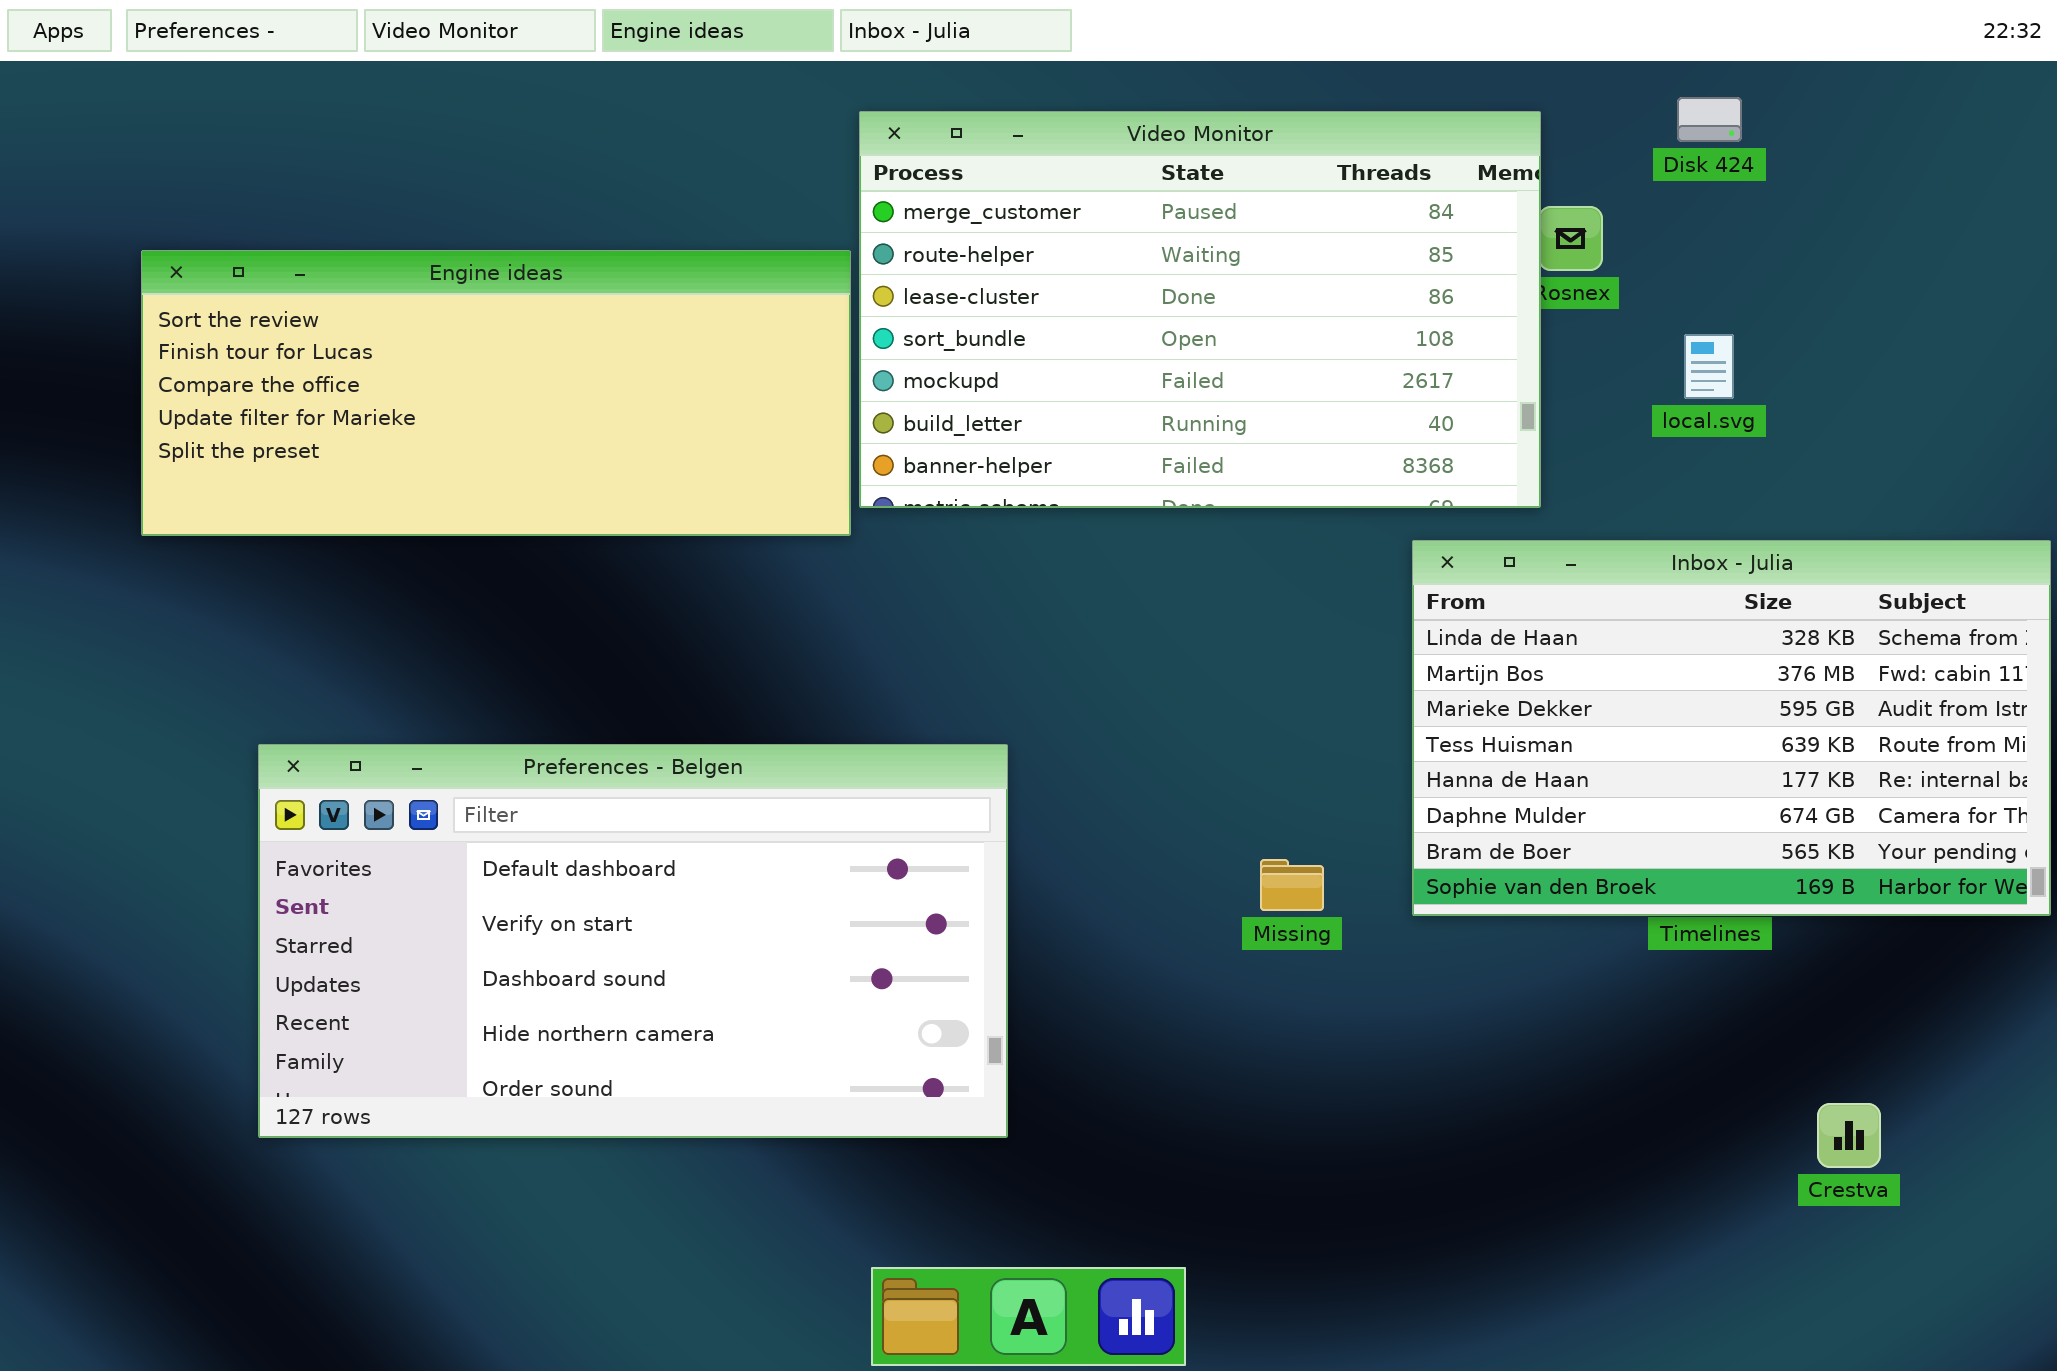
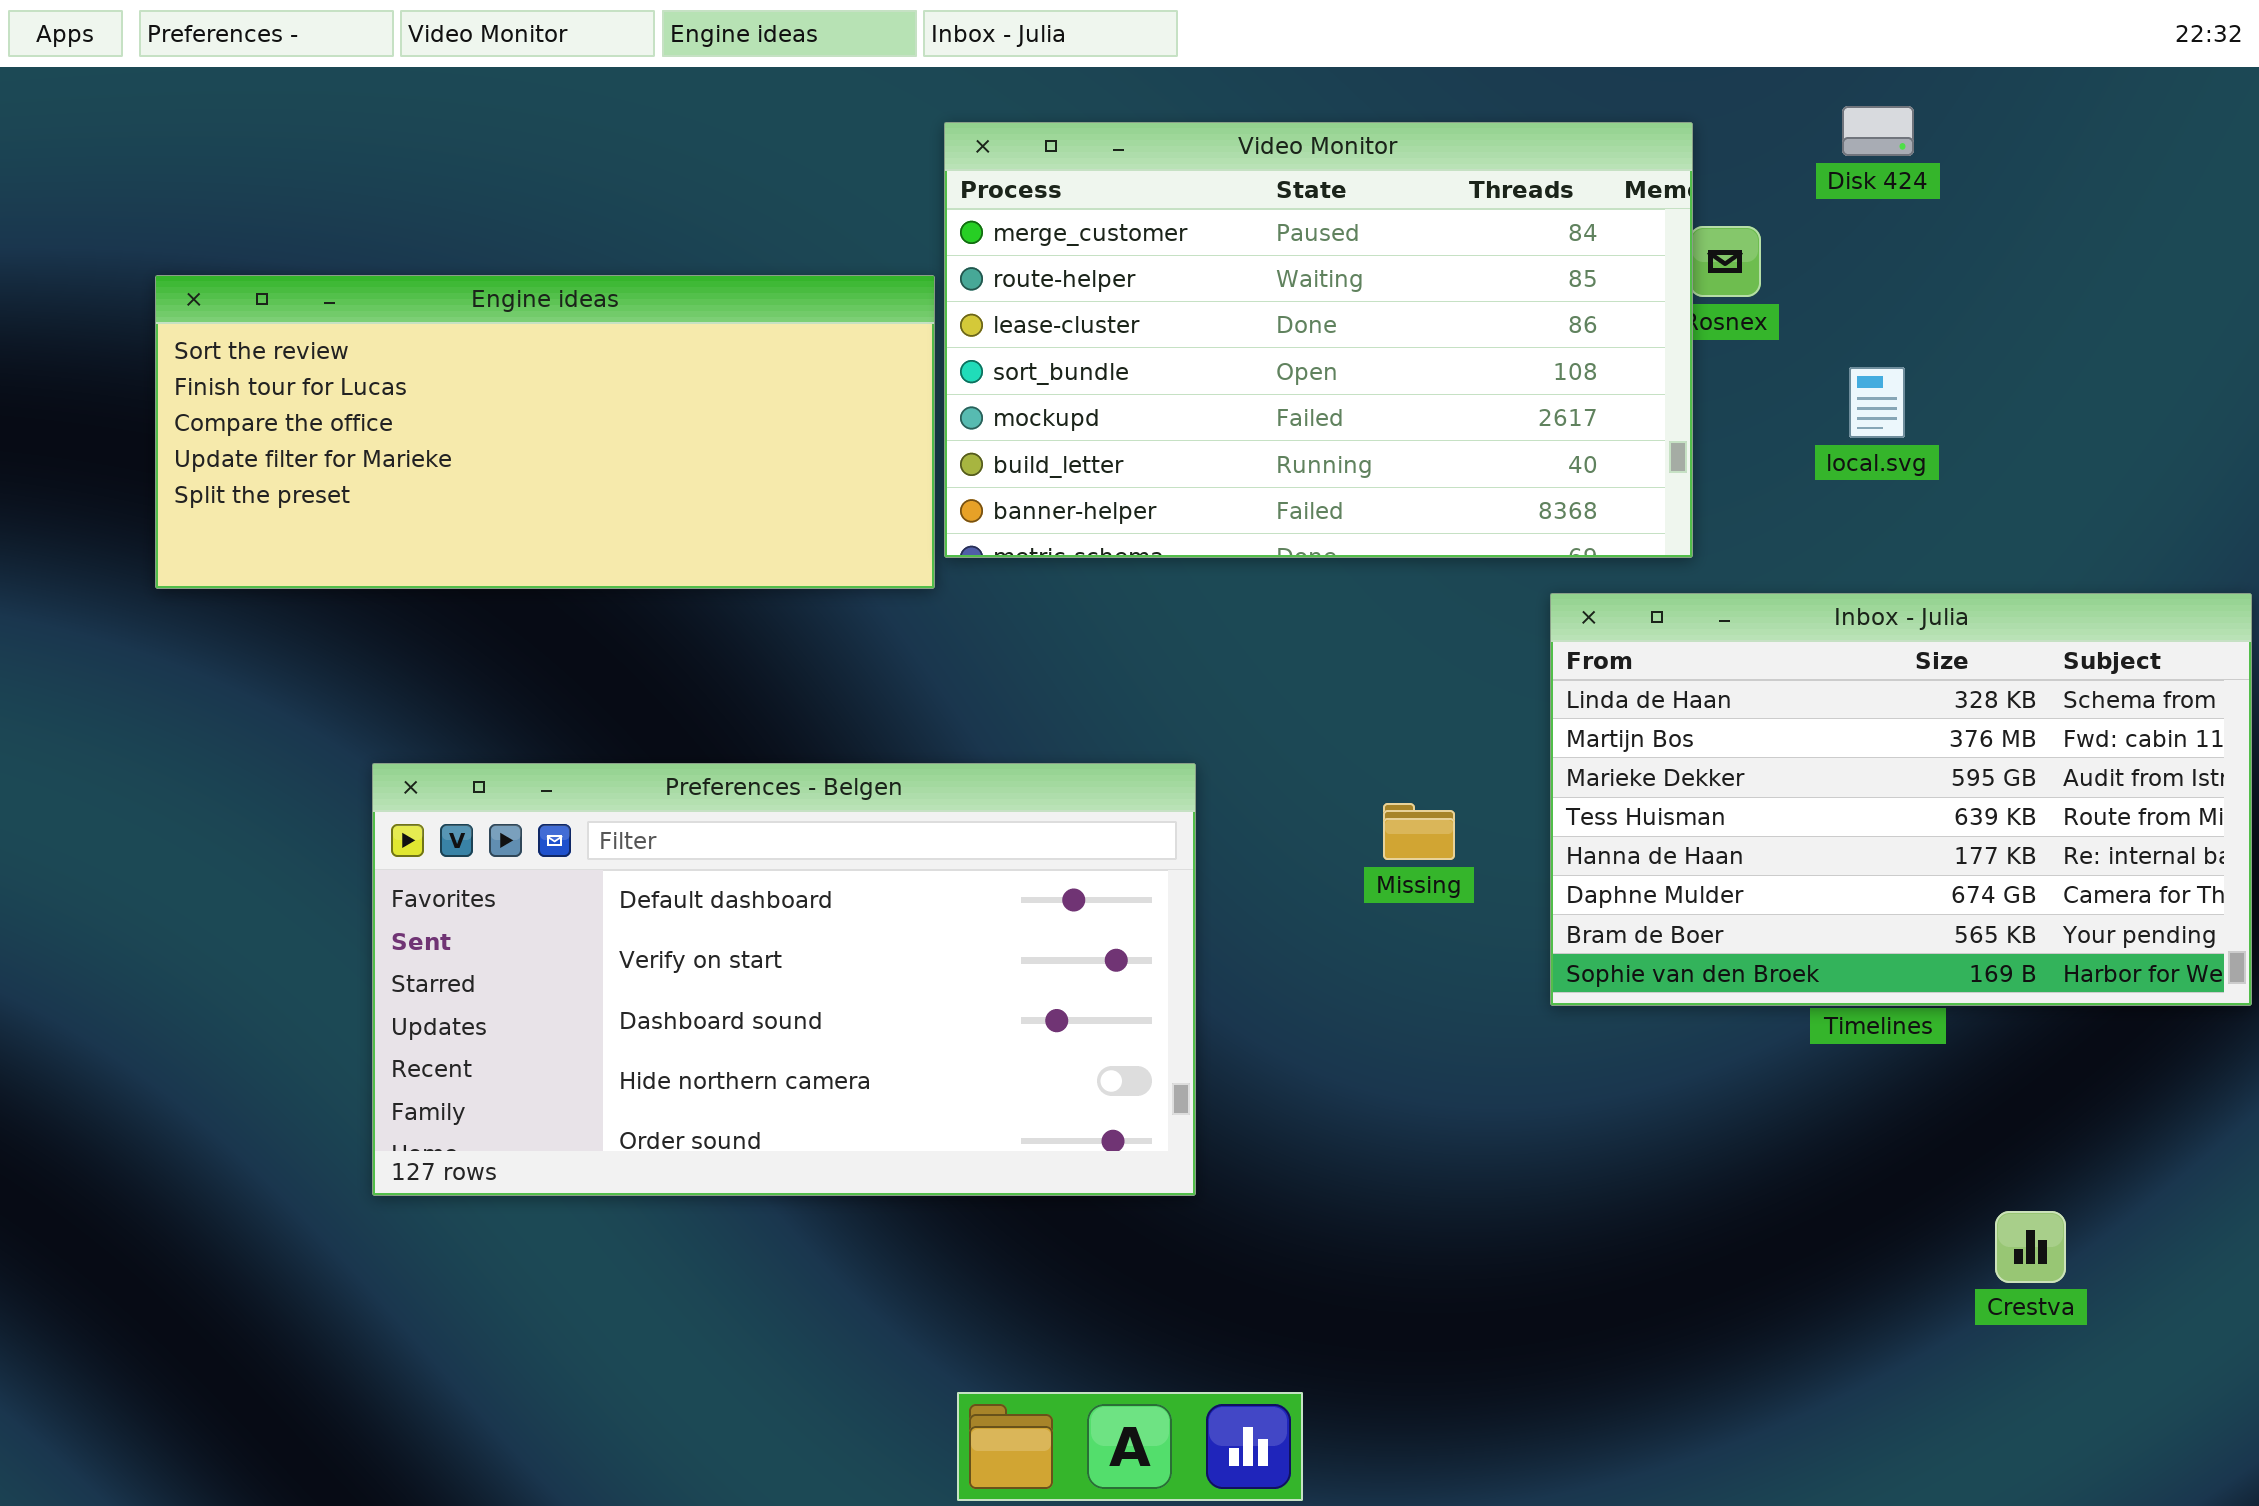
Preferences - Belgen: [258,744,1008,1138] -> [372,763,1196,1196], moved
Missing: [1260,859,1324,911] -> [1383,803,1455,860], moved

